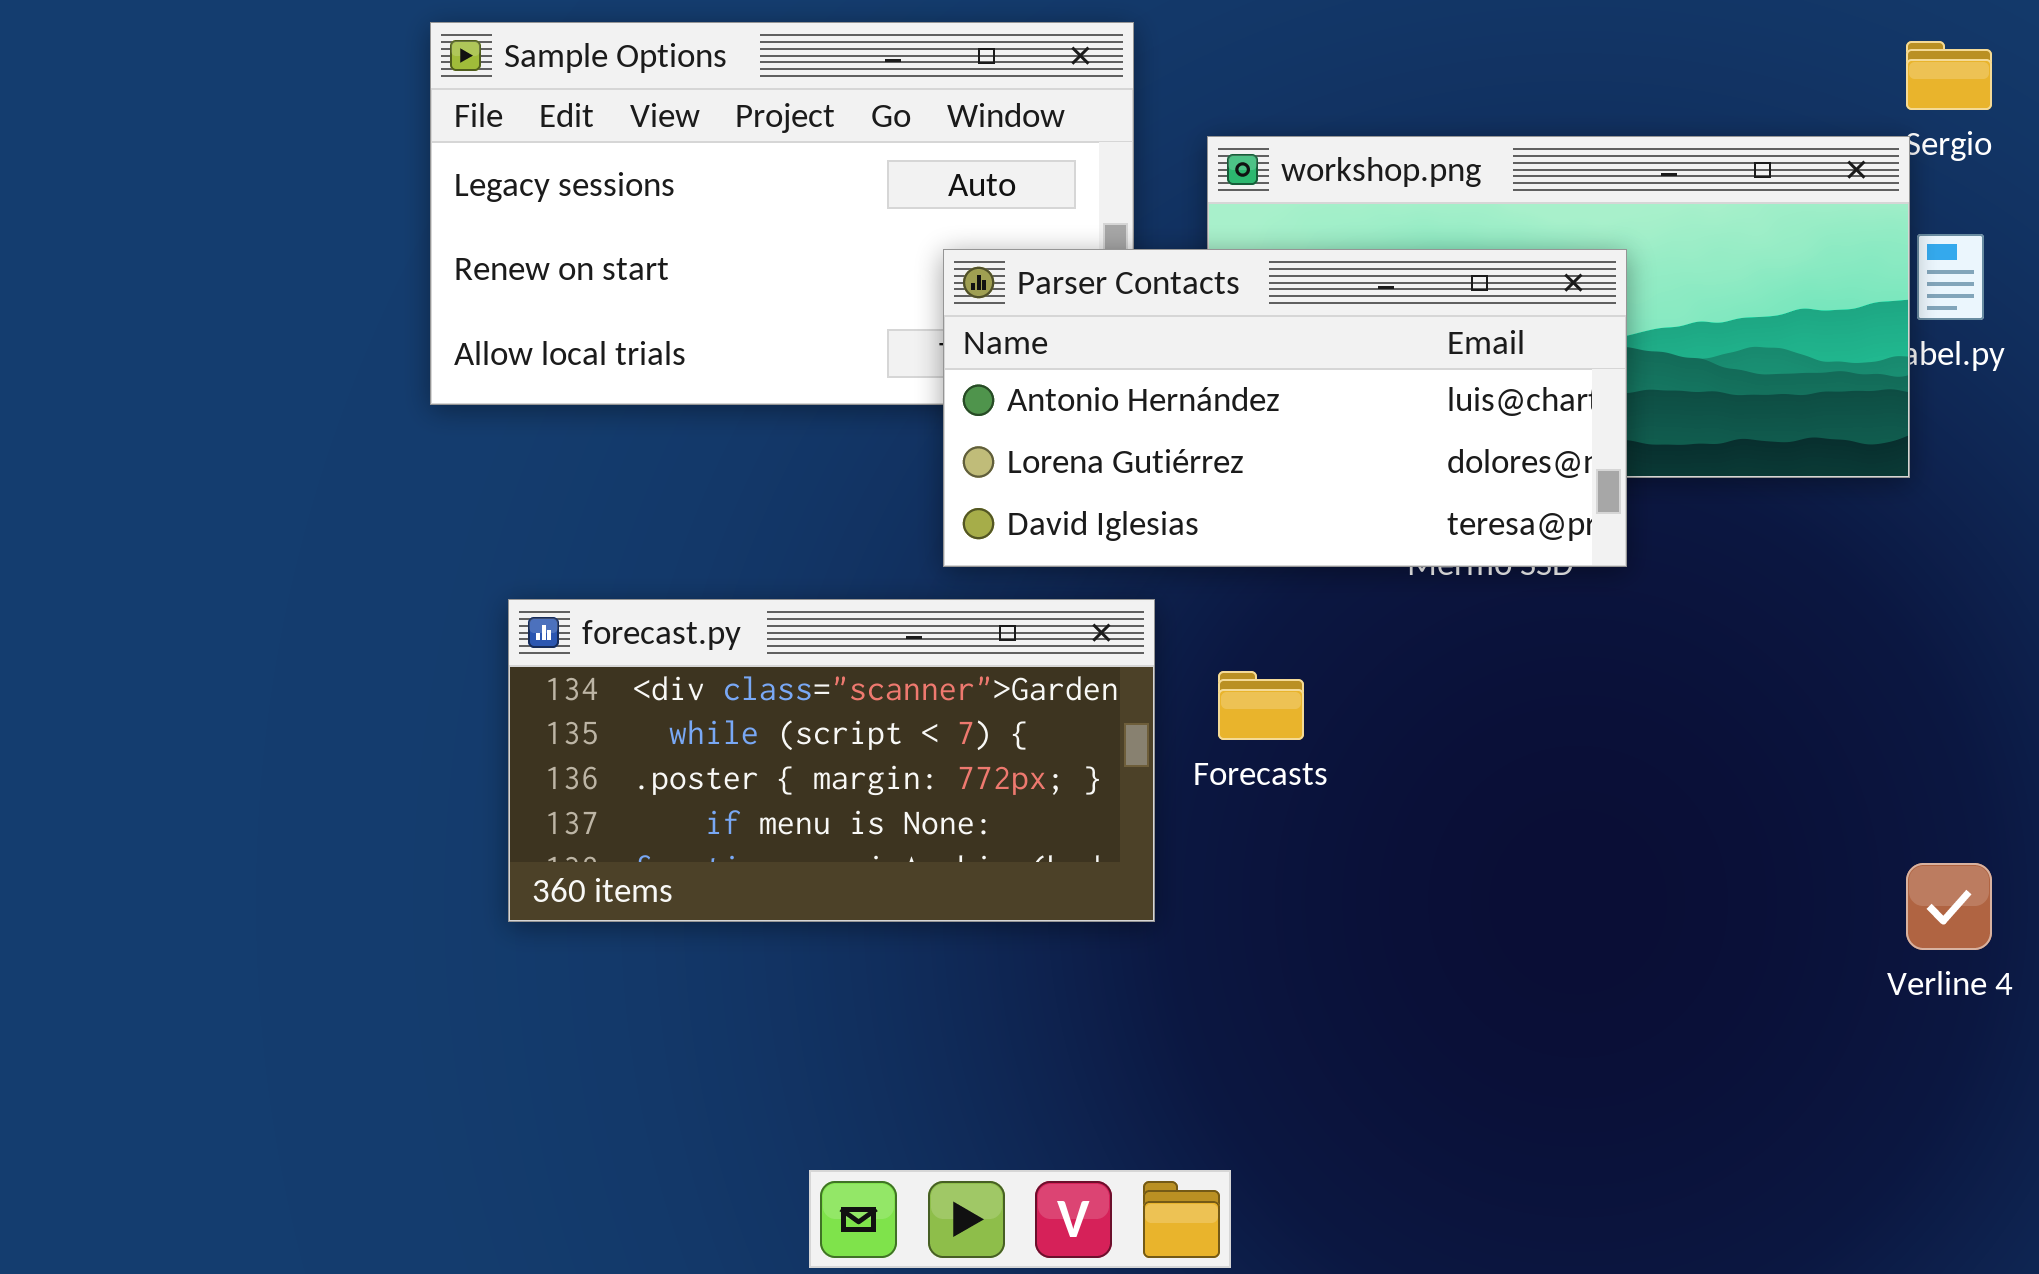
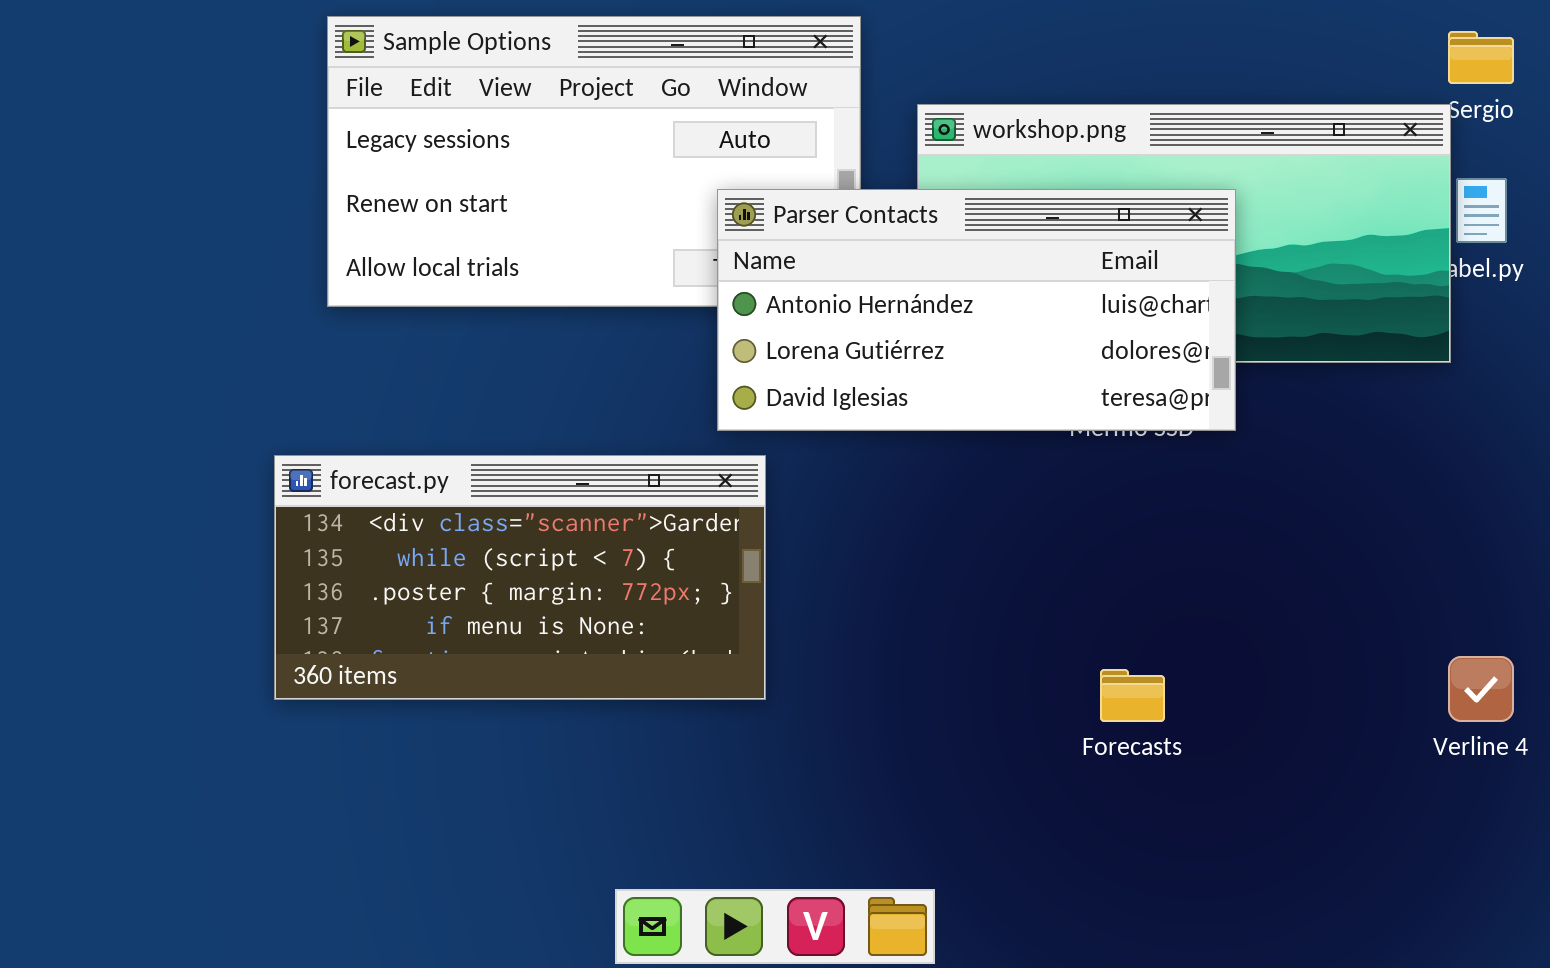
forecast.py: [508,599,1155,922] -> [274,455,766,700], moved
Forecasts: [1218,671,1304,740] -> [1100,669,1165,722], moved

